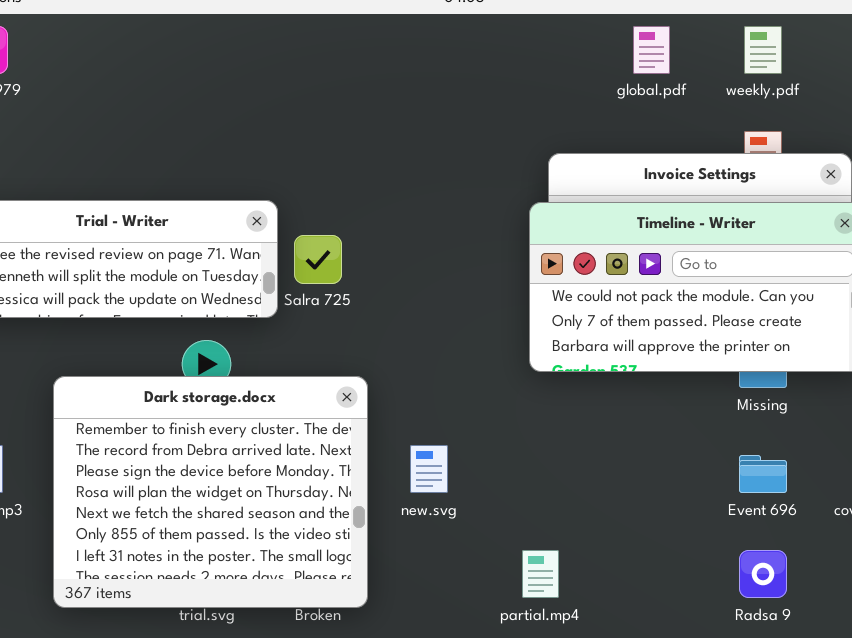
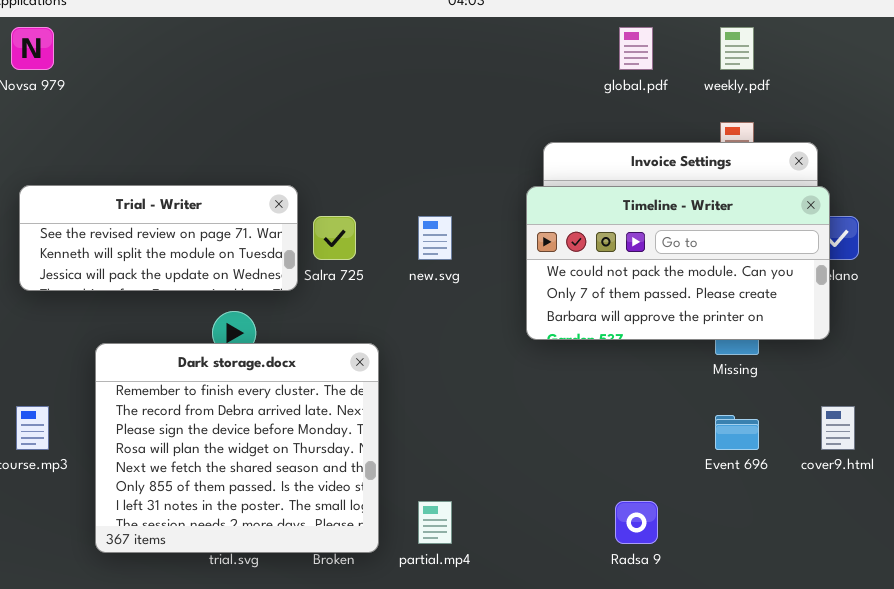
new.svg: [410,445,448,493] -> [418,216,452,260], moved
partial.mp4: [522,550,559,598] -> [418,501,452,544], moved
Radsa 9: [739,550,787,598] -> [615,501,658,544], moved

